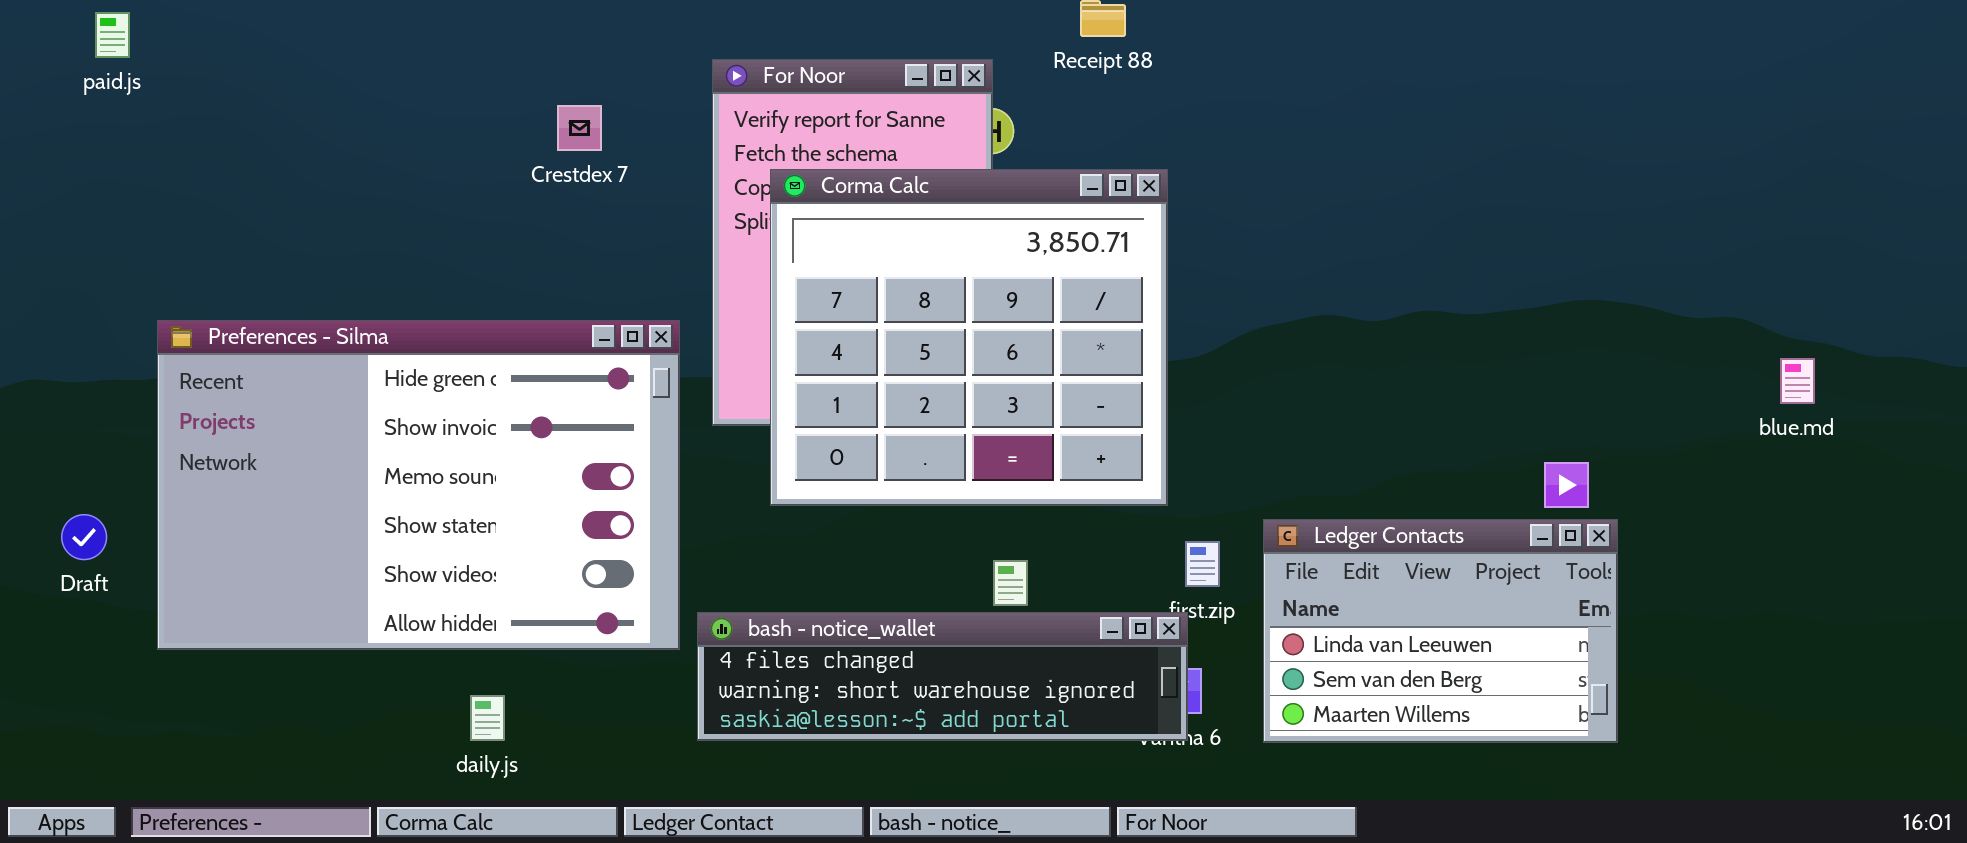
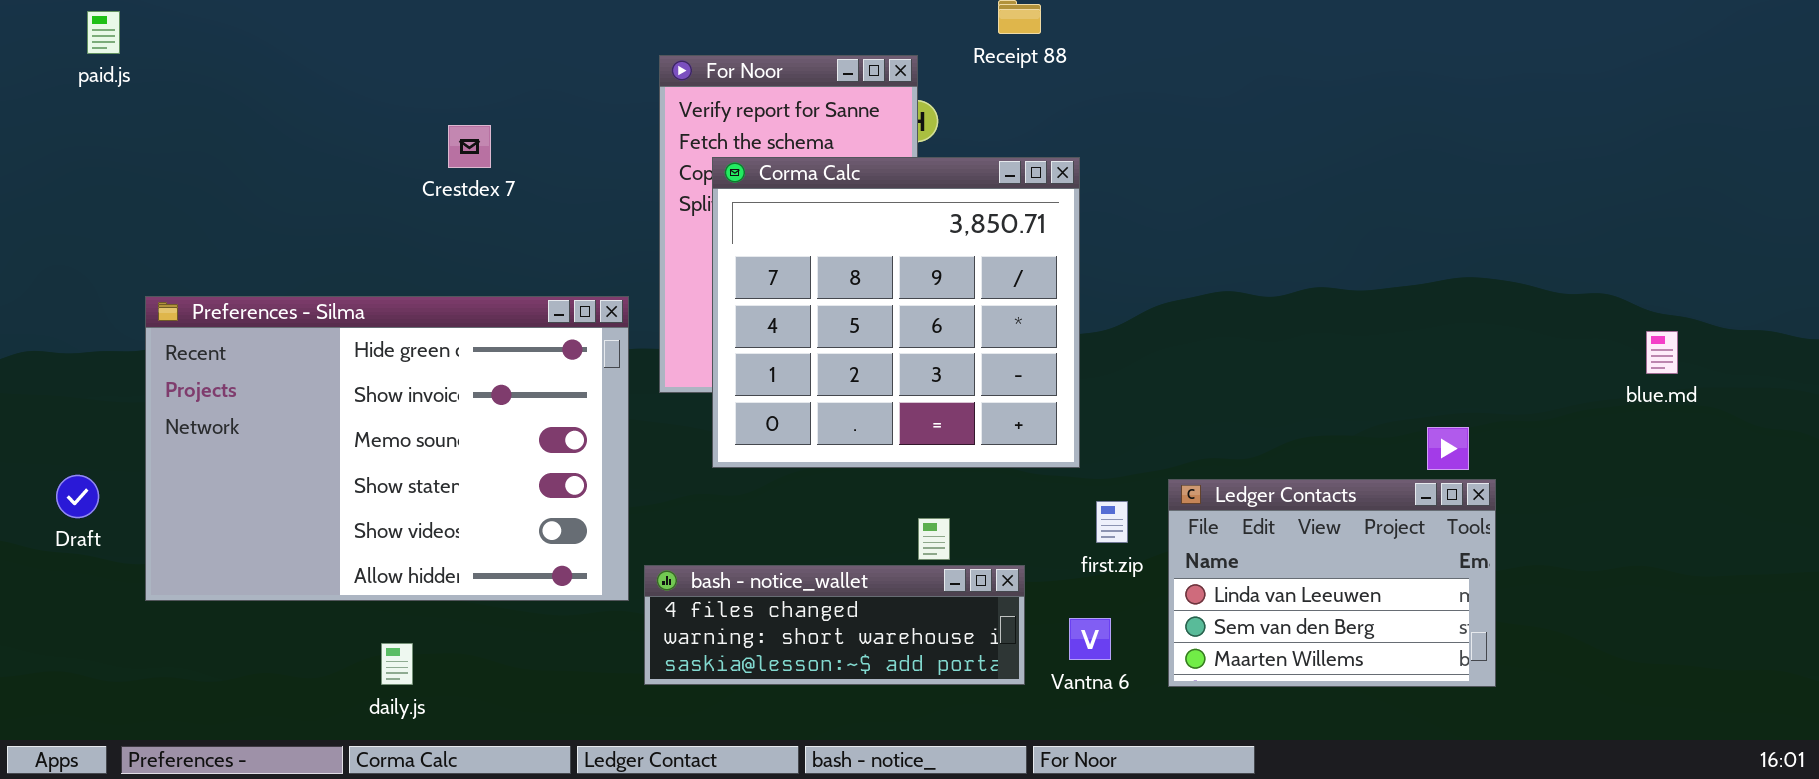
Crestdex 7: [557,105,602,151] -> [448,125,491,168], moved
bash - notice_wallet: [697,612,1188,741] -> [644,565,1025,685], resized
daily.js: [470,695,505,741] -> [381,643,413,685], moved

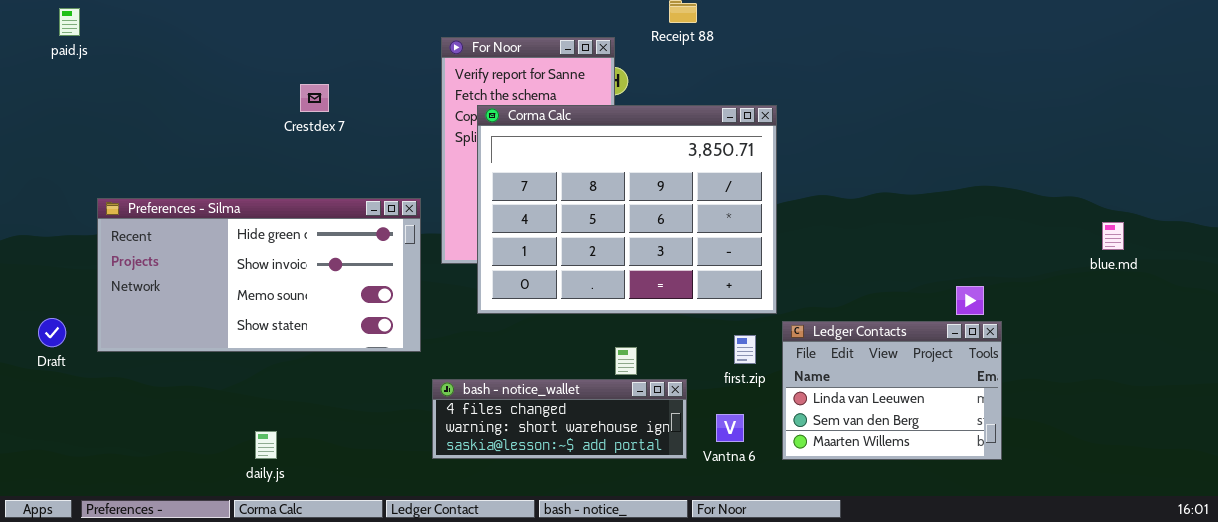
Corma Calc: [712,157,1080,468] -> [477,105,777,314], resized
Preferences - Silma: [145,296,629,601] -> [97,198,421,352], resized

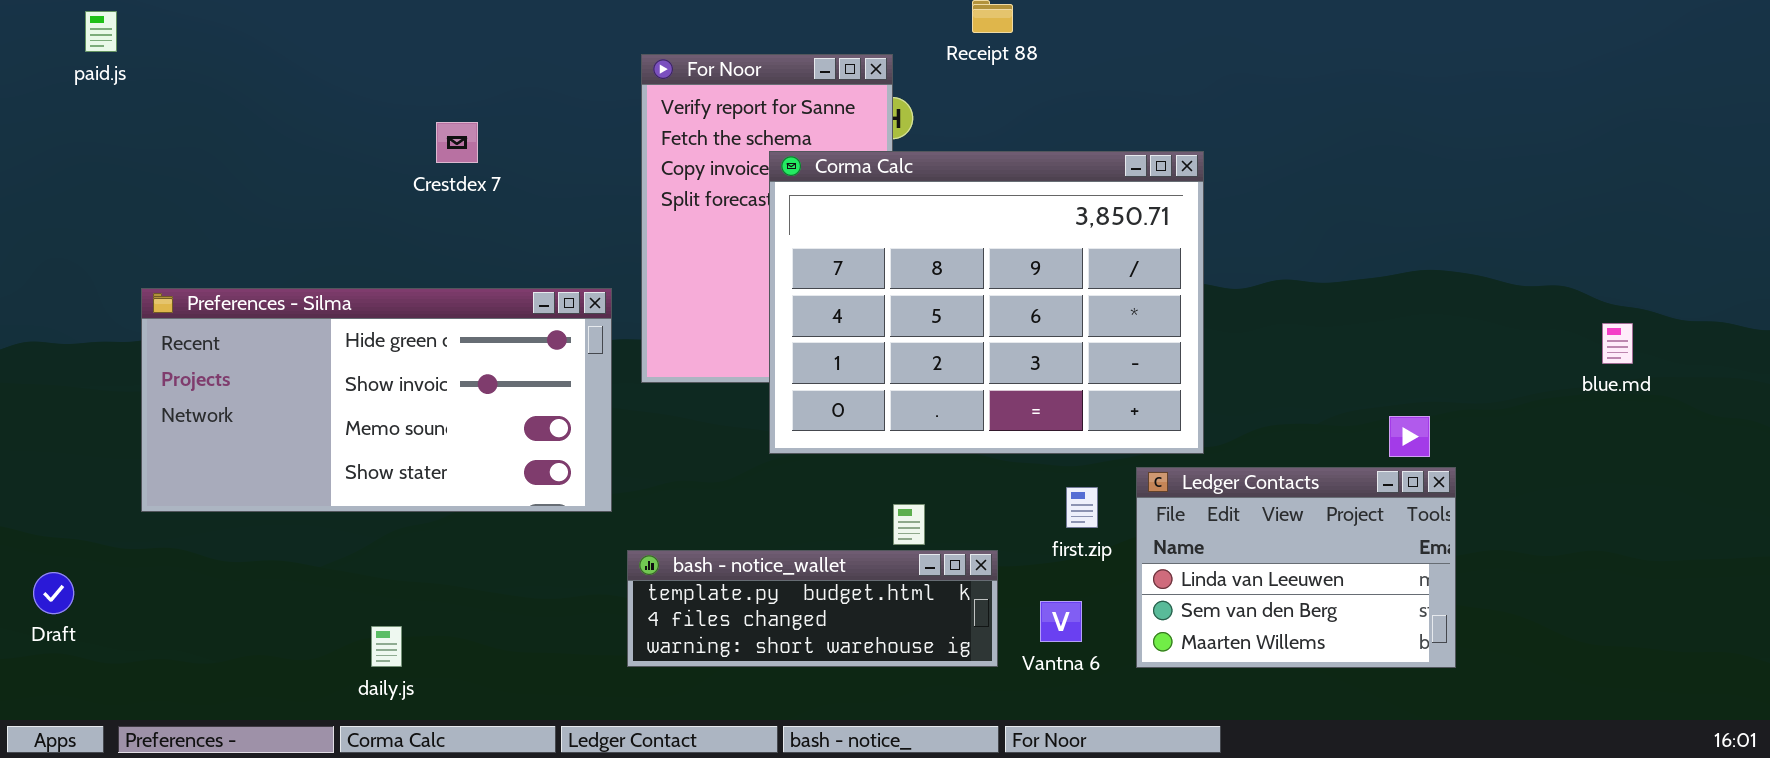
Corma Calc: [477,105,777,314] -> [769,151,1204,454], moved
Draft: [38,318,66,347] -> [33,572,74,614], moved
bash - notice_wallet: [432,379,687,459] -> [627,550,998,667], scrolled up 1 row

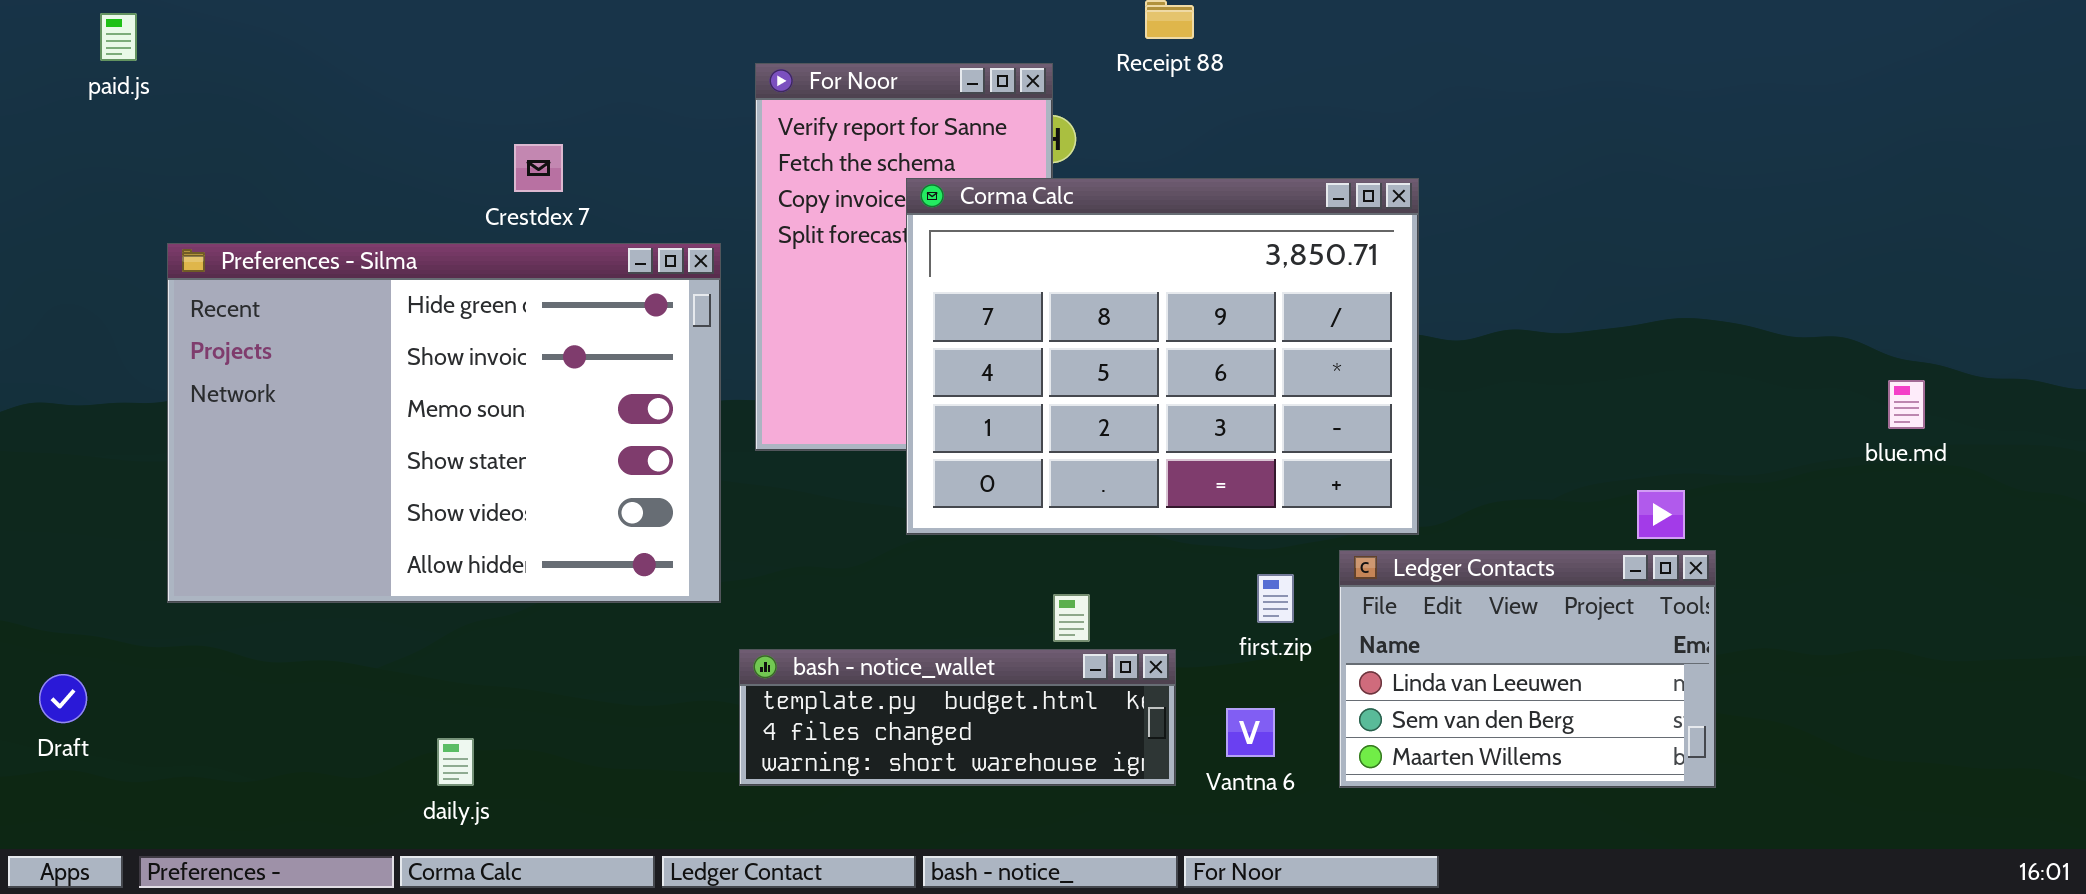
Preferences - Silma: [141,288,612,512] -> [167,243,721,603], resized

